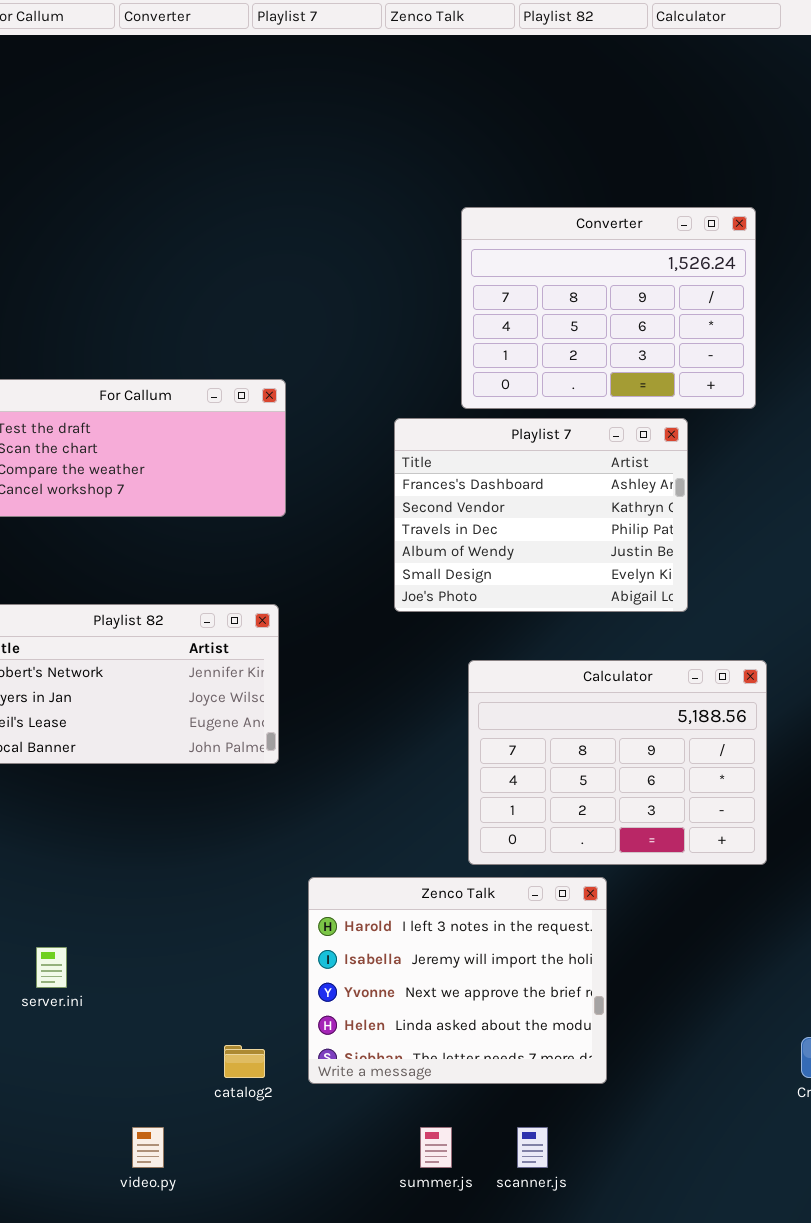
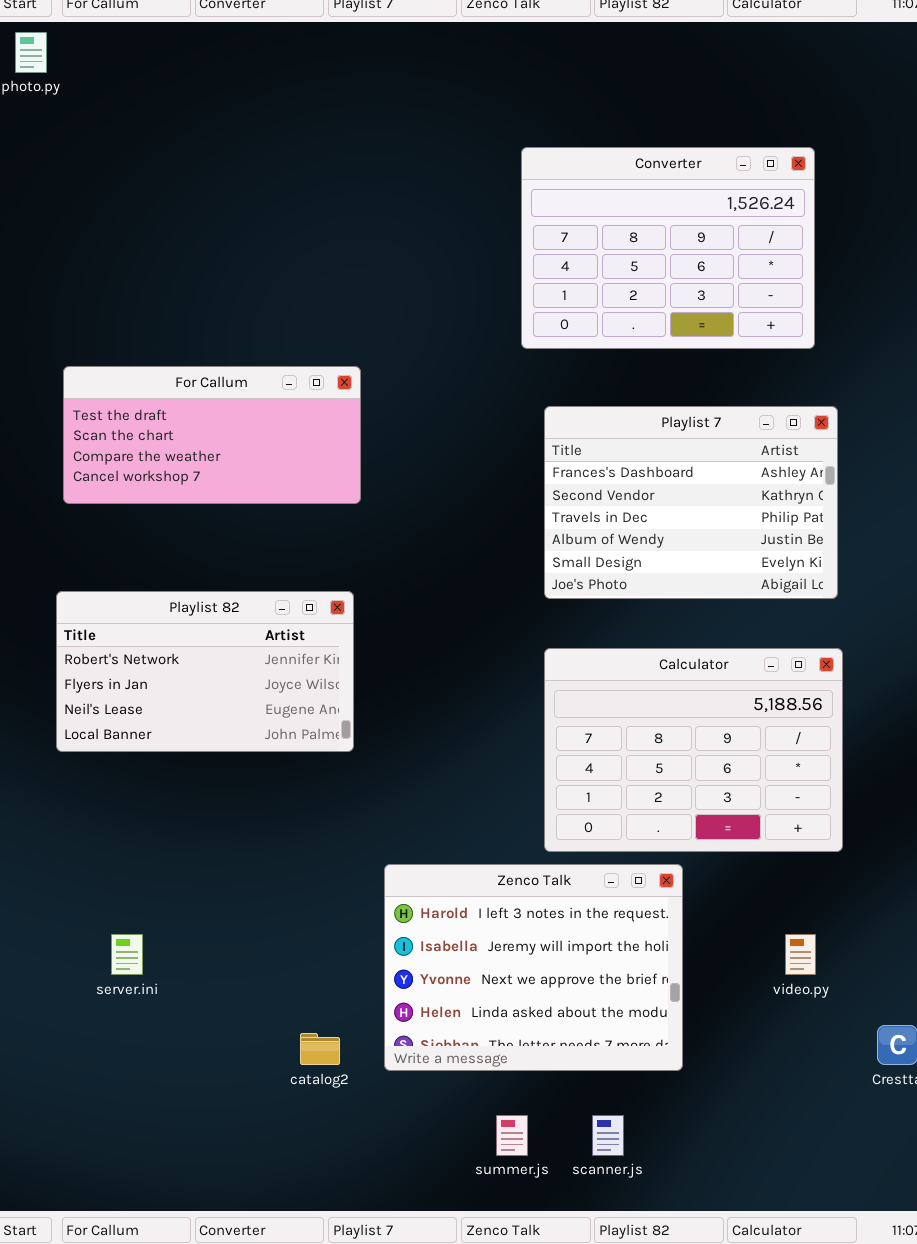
Converter: [461,207,756,409] -> [521,147,815,349], moved
Playlist 7: [394,418,688,612] -> [544,406,838,599], moved
video.py: [132,1127,164,1168] -> [785,934,816,975], moved

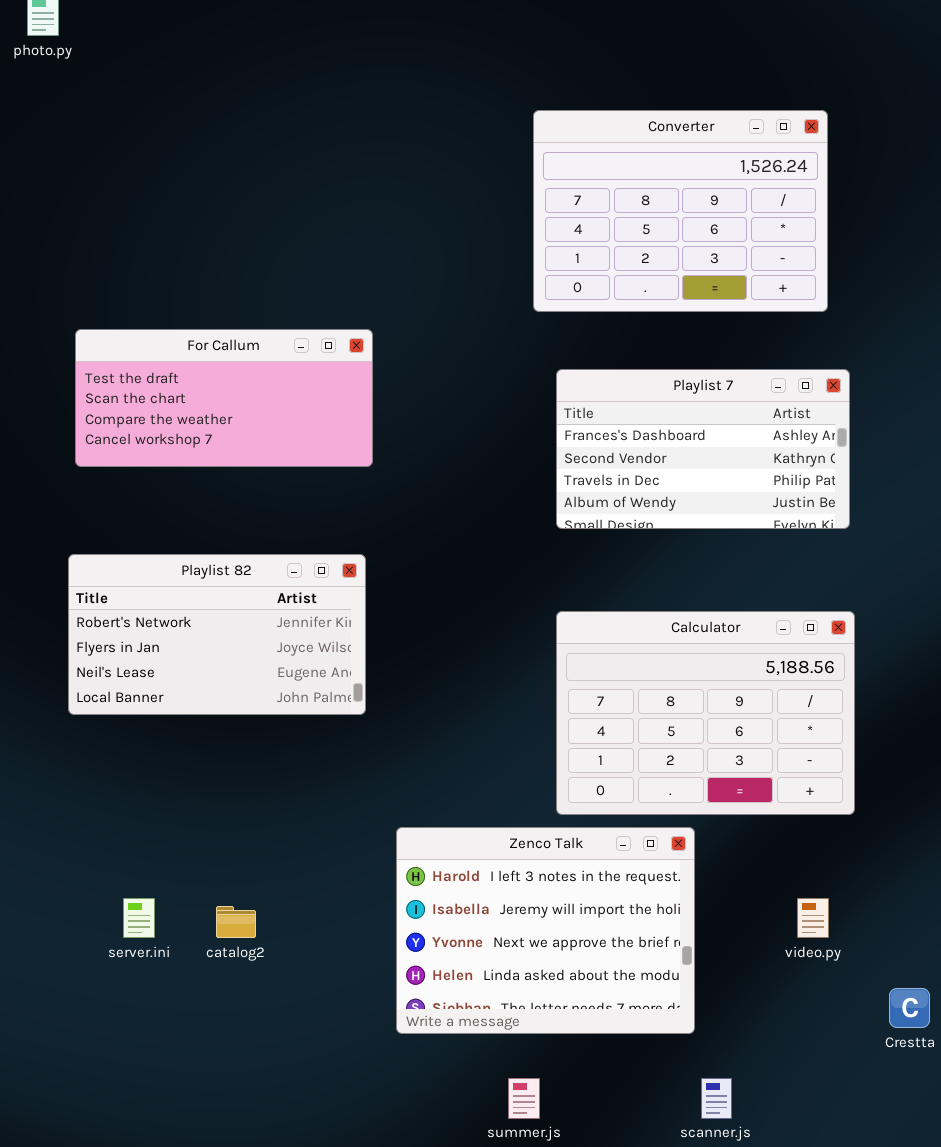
Playlist 7: [544,406,838,599] -> [556,369,850,529], resized
catalog2: [300,1033,340,1065] -> [216,906,256,938], moved
scanner.js: [592,1115,624,1156] -> [701,1078,732,1119], moved

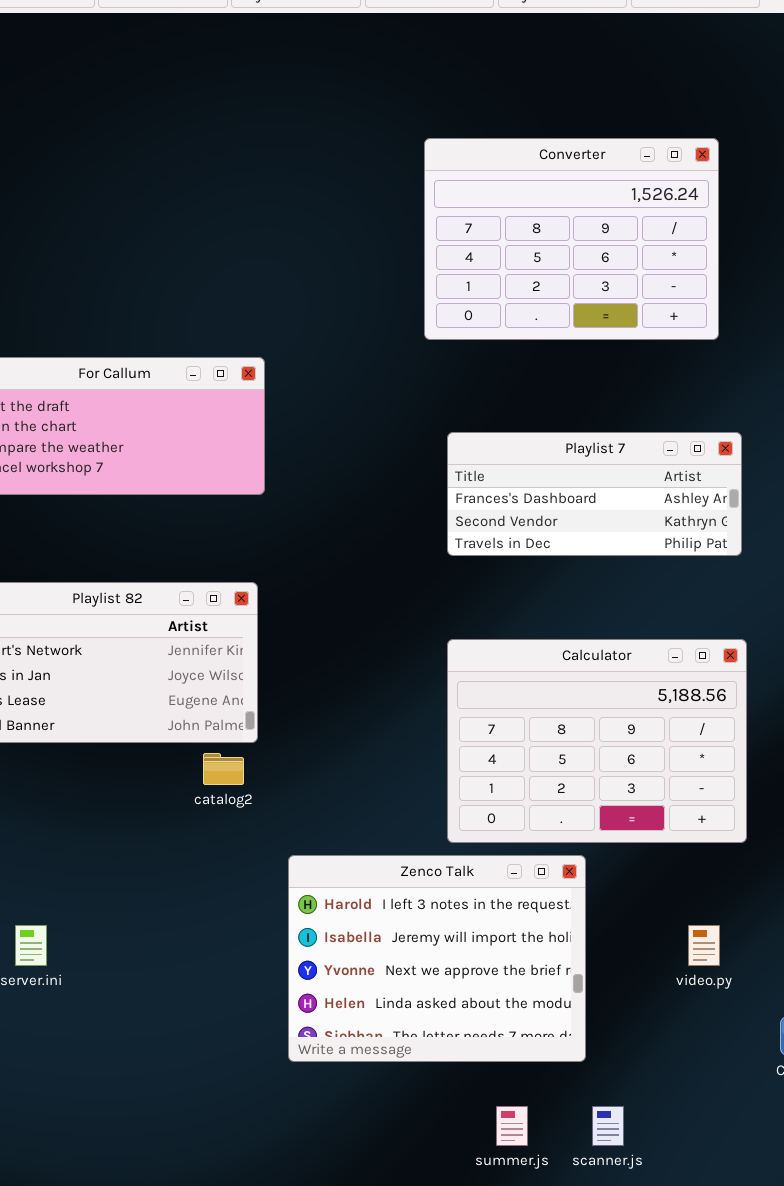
Playlist 7: [556,369,850,529] -> [447,432,742,556], resized
catalog2: [216,906,256,938] -> [203,753,244,785], moved
summer.js: [508,1078,540,1119] -> [496,1106,528,1146], moved

